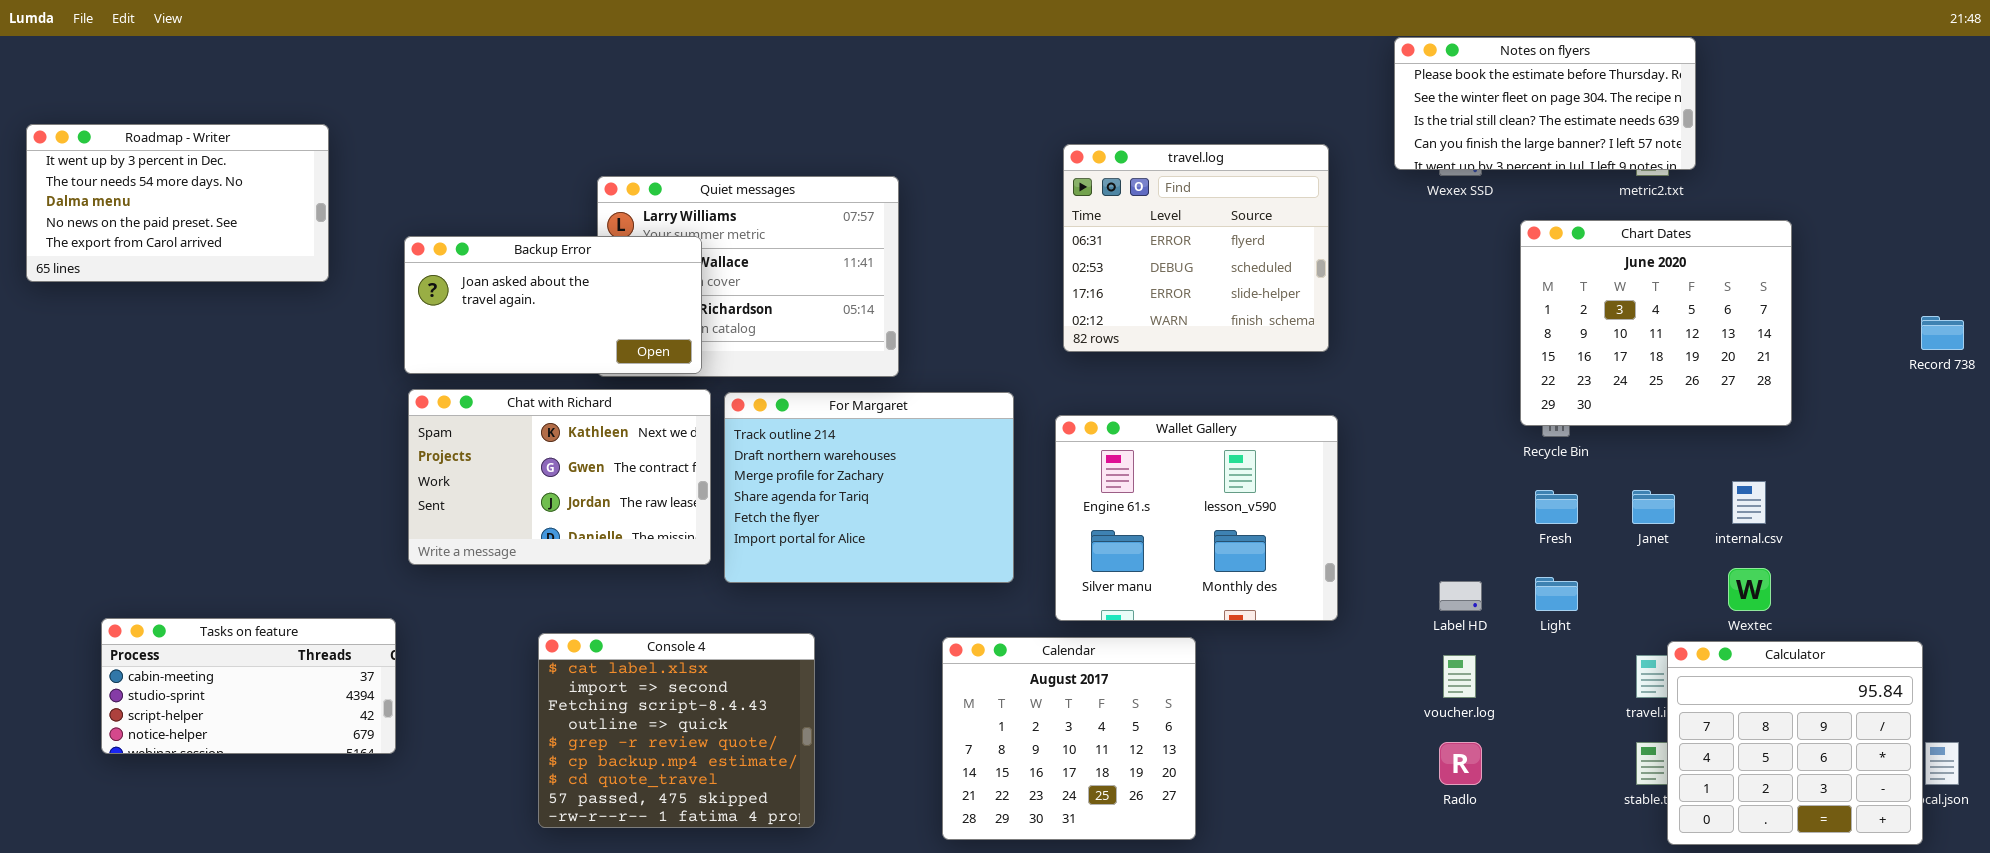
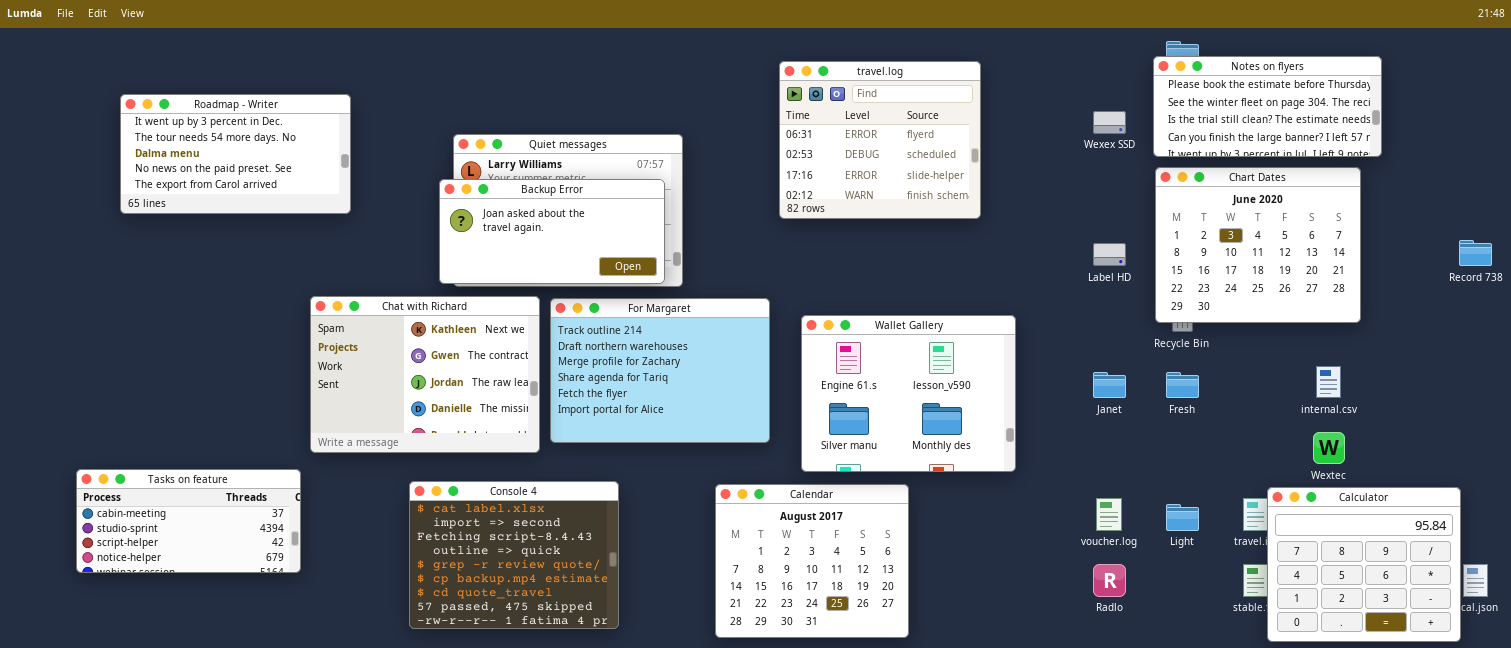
Notes on flyers: [1394,37,1696,170] -> [1153,56,1382,157], moved
Roadmap - Writer: [26,124,329,282] -> [120,94,351,214], moved
travel.log: [1063,144,1329,352] -> [779,61,981,219], moved
Backup Error: [404,236,702,374] -> [439,179,665,284], moved
Chat with Richard: [408,389,711,565] -> [310,296,540,453], resized
Janet: [1632,490,1675,524] -> [1093,372,1126,398], moved
Light: [1535,577,1578,611] -> [1166,504,1199,531], moved
Label HD: [1439,581,1482,611] -> [1093,243,1126,266], moved

